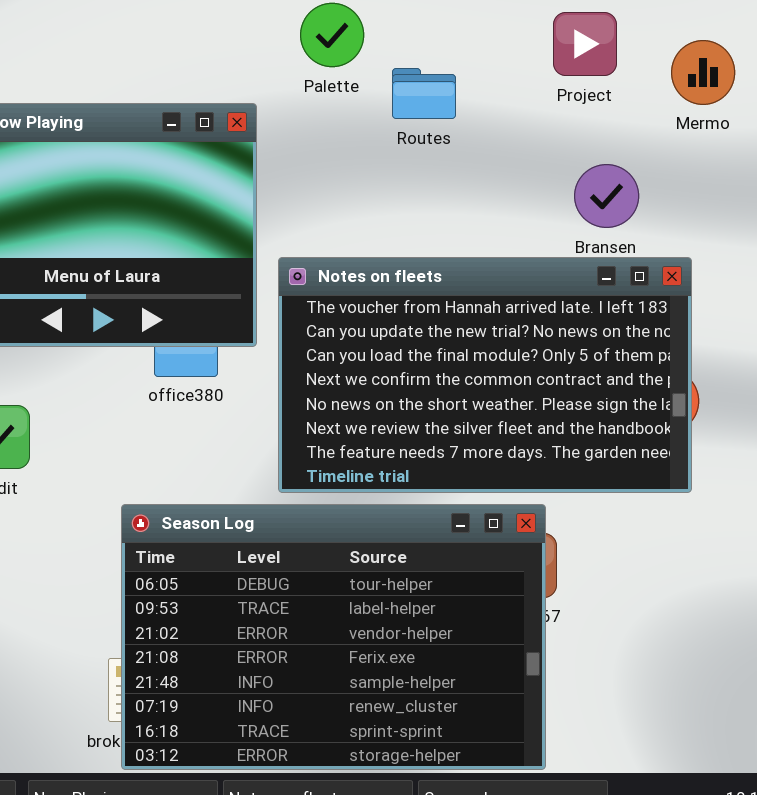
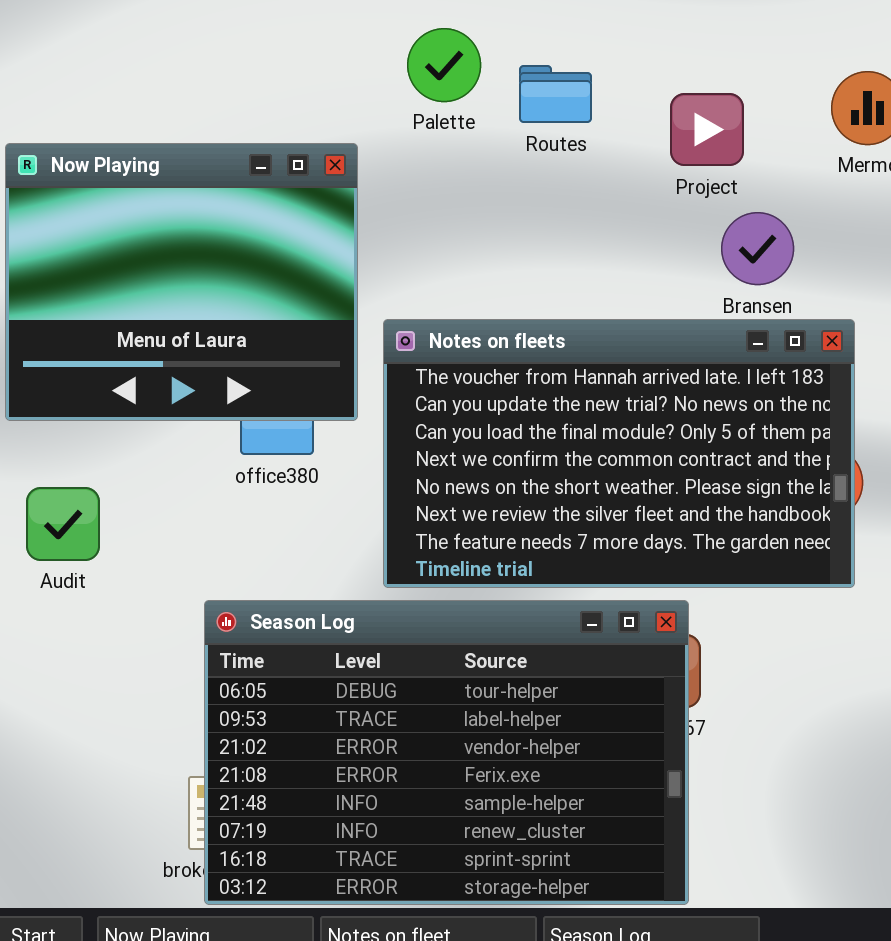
Project: [553,12,617,76] -> [670,93,744,166], moved
Routes: [392,68,456,119] -> [519,65,592,123], moved

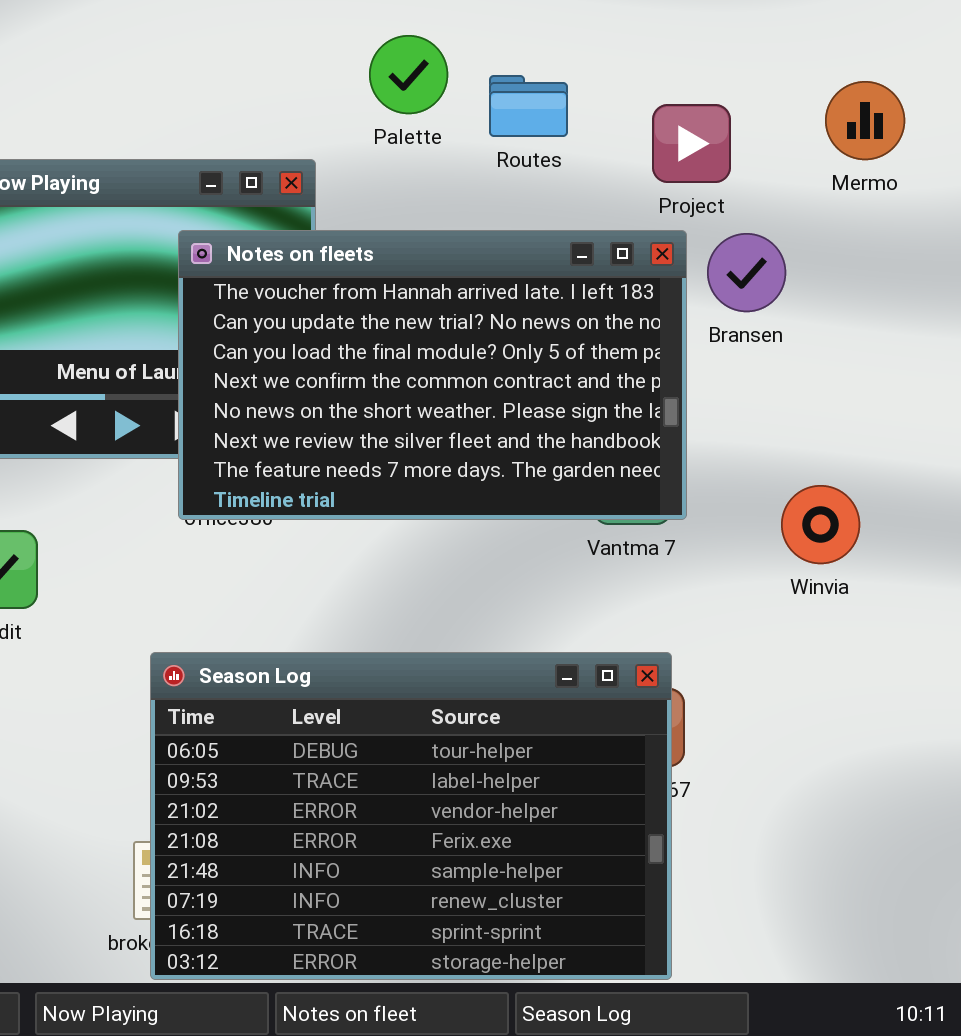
Notes on fleets: [383,319,855,588] -> [178,230,687,520], moved

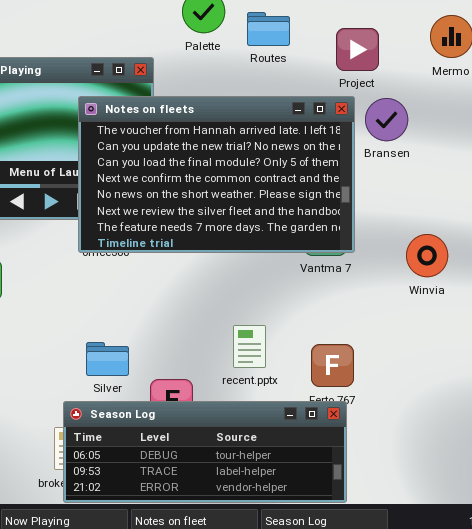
Season Log: [150,652,672,980] -> [63,401,347,503], resized

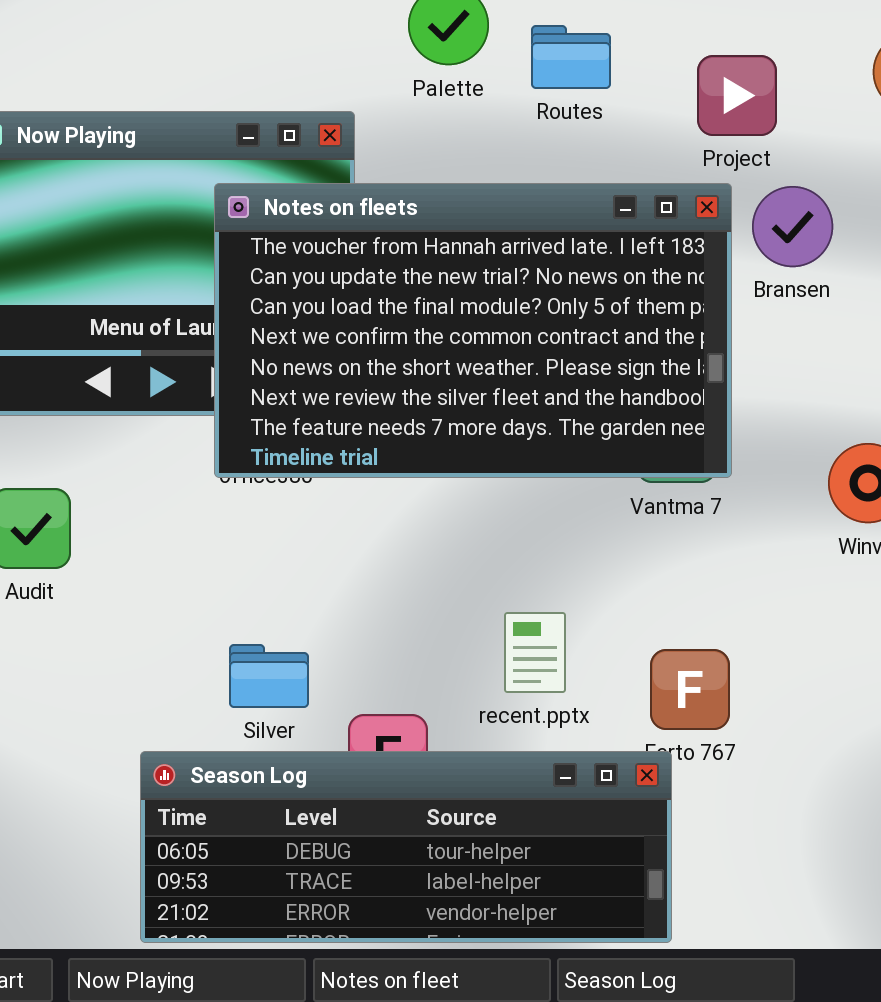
Season Log: [63,401,347,503] -> [140,751,672,943], moved

